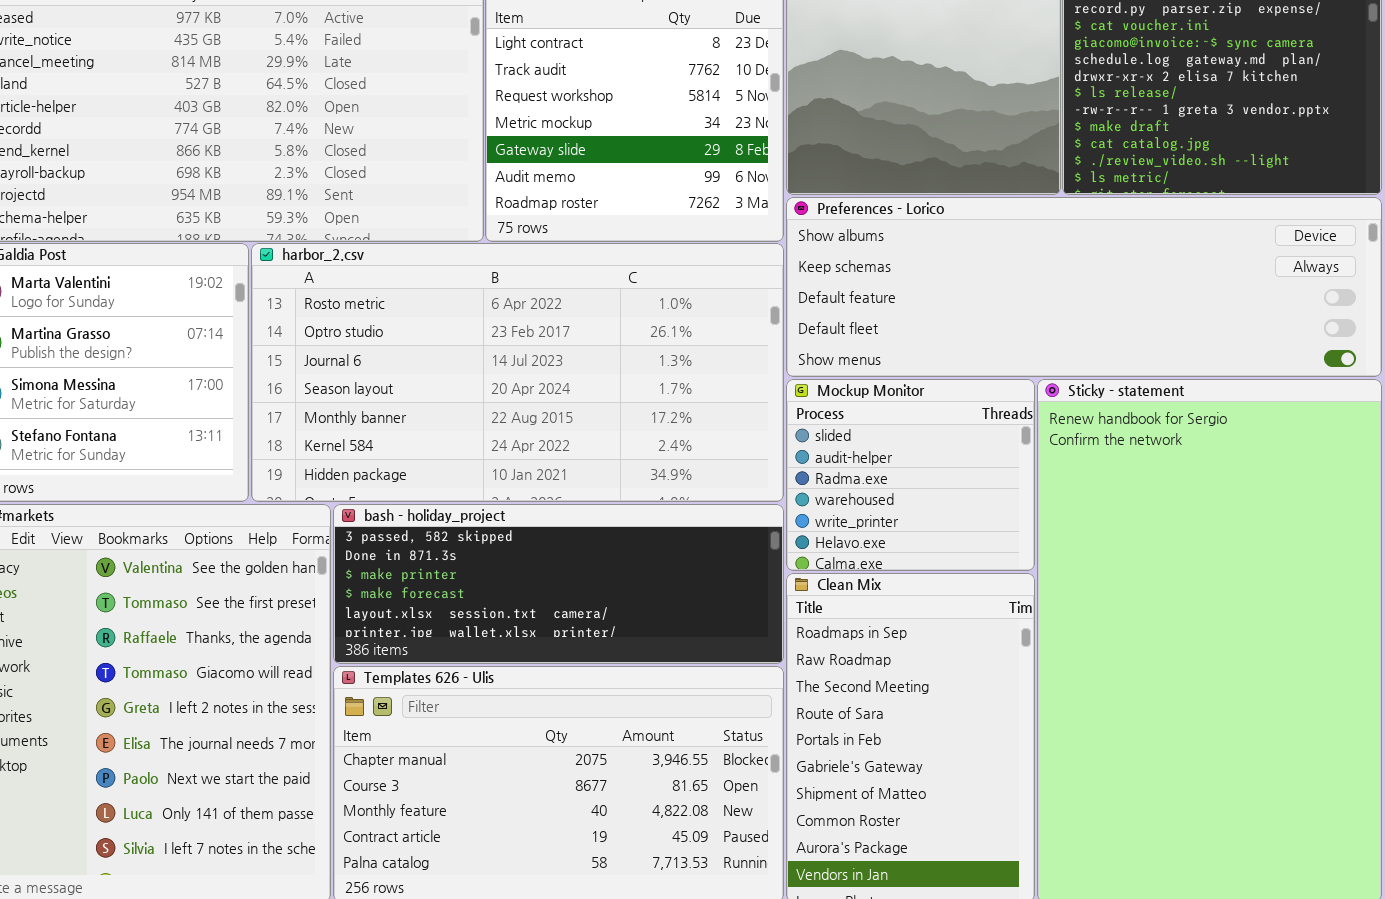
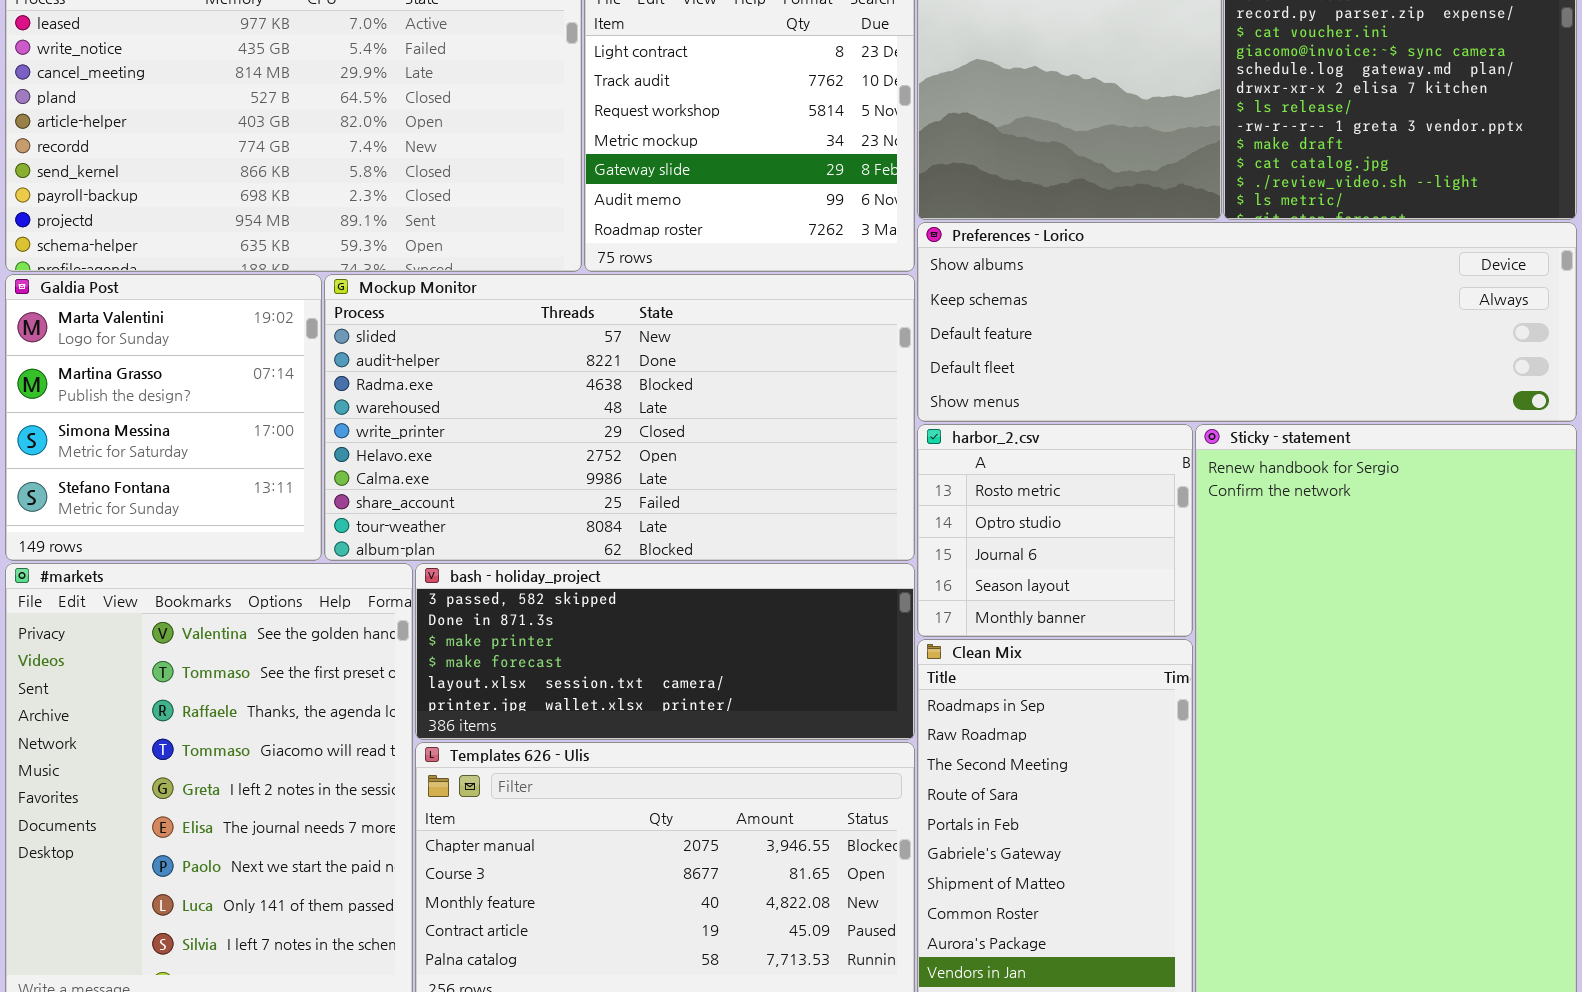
harbor_2.csv: [251,243,784,502] -> [917,424,1193,637], moved, resized
Mockup Monitor: [786,379,1035,571] -> [324,274,915,561], moved, resized

